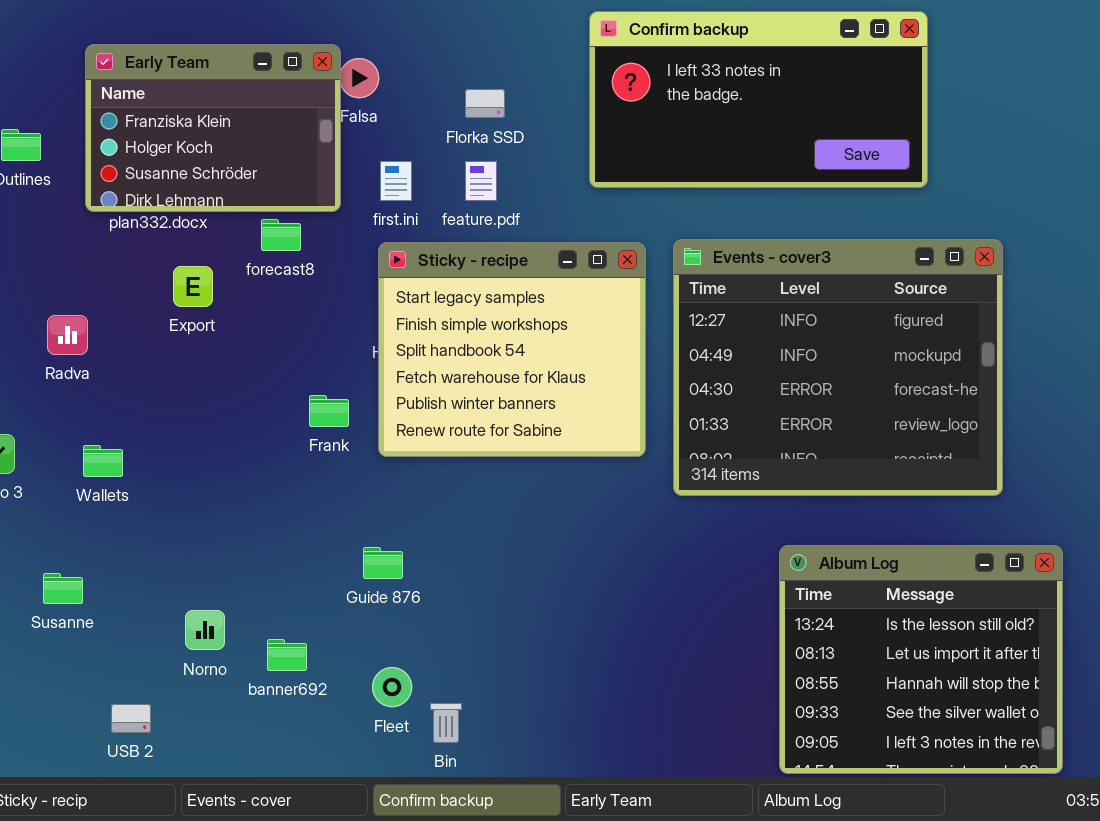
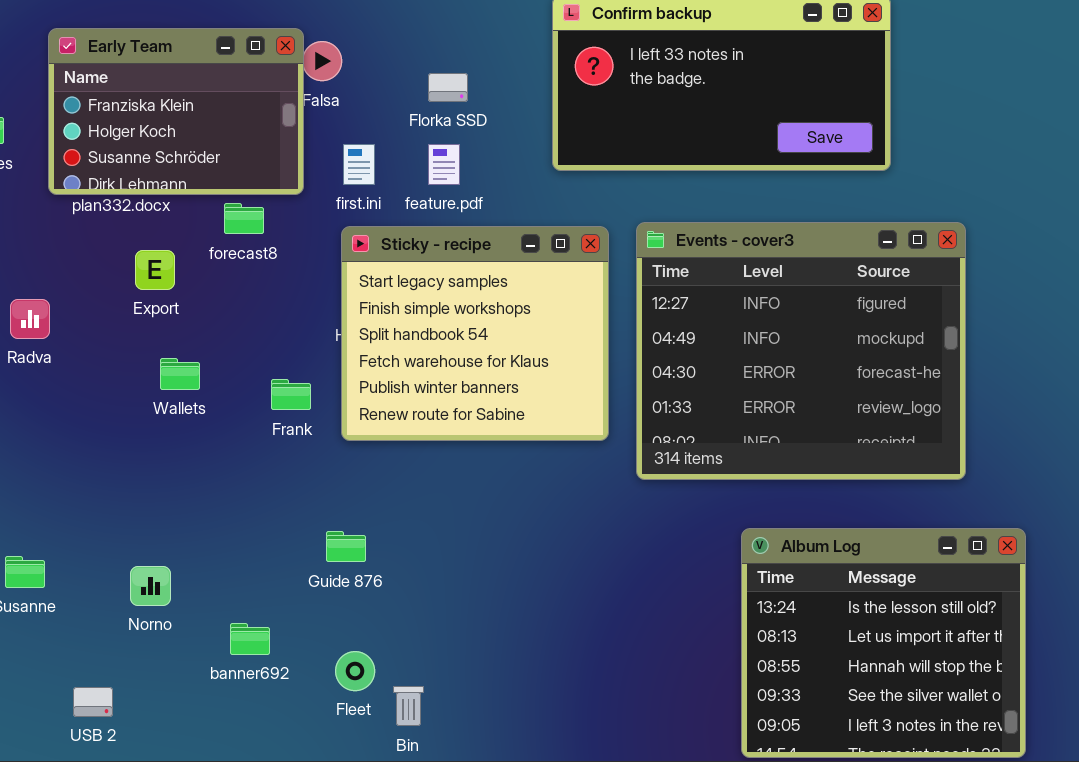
Wallets: [83,445,123,477] -> [160,358,200,390], moved
Norno: [185,610,225,650] -> [130,566,171,606], moved

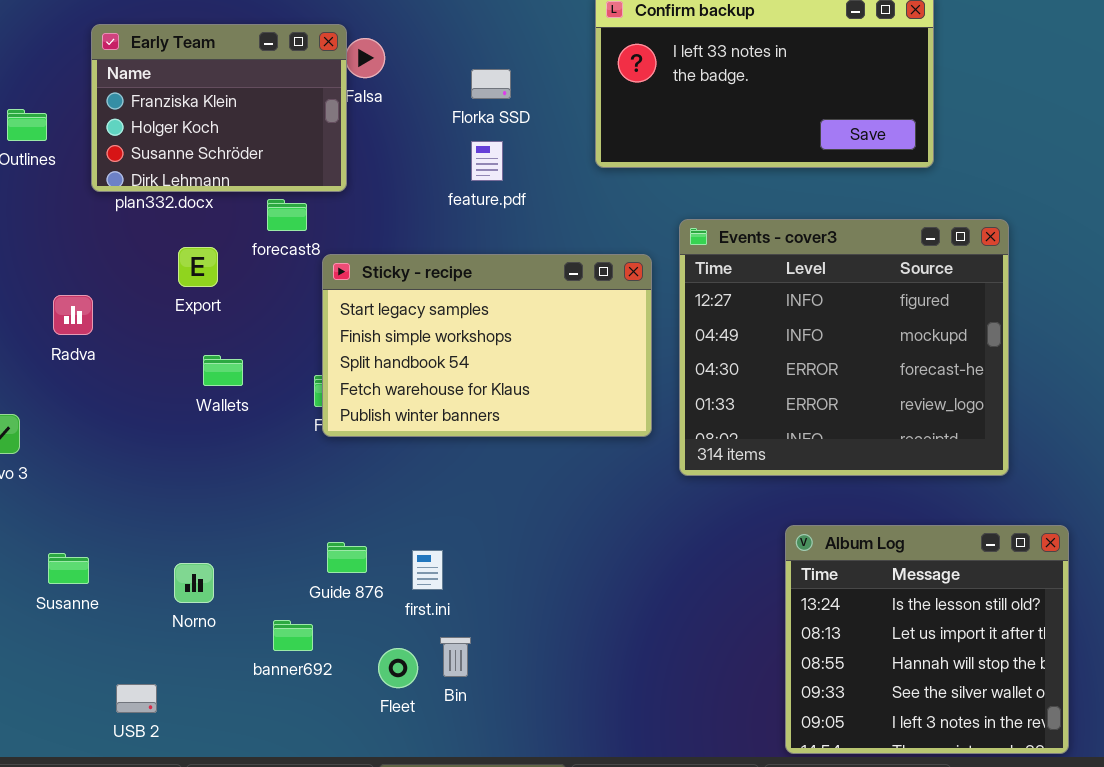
first.ini: [343,144,375,185] -> [412,550,443,590], moved
Sticky - recipe: [341,226,609,441] -> [322,254,652,437], resized
Guide 876: [326,531,366,562] -> [327,542,367,573], moved
Bin: [393,686,424,726] -> [440,637,471,677], moved

